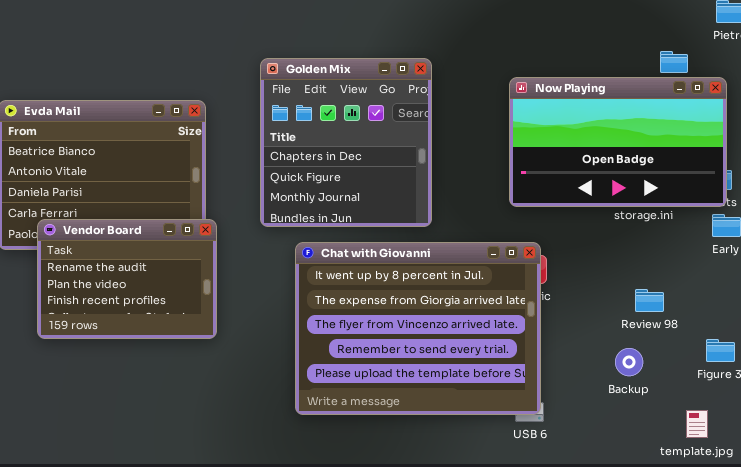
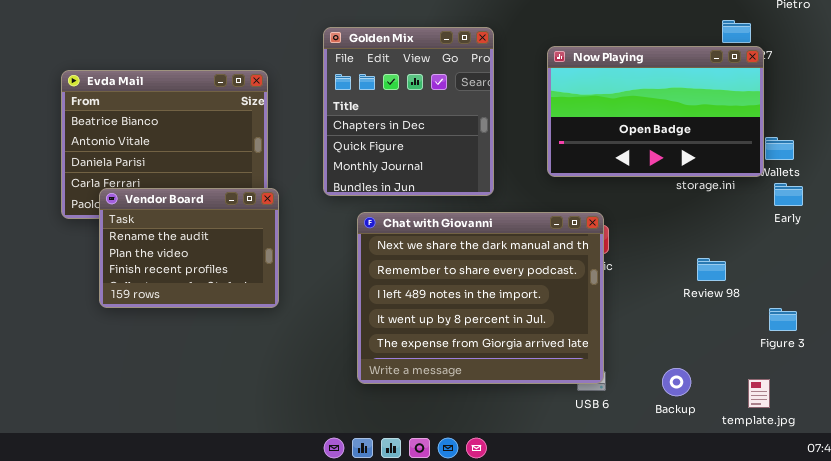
Now Playing: [509,77,727,207] -> [547,46,764,177], moved
Chat with Giovanni: [295,242,541,415] -> [357,212,604,384], scrolled up 3 rows
Backup: [615,348,643,376] -> [662,368,691,396], moved

